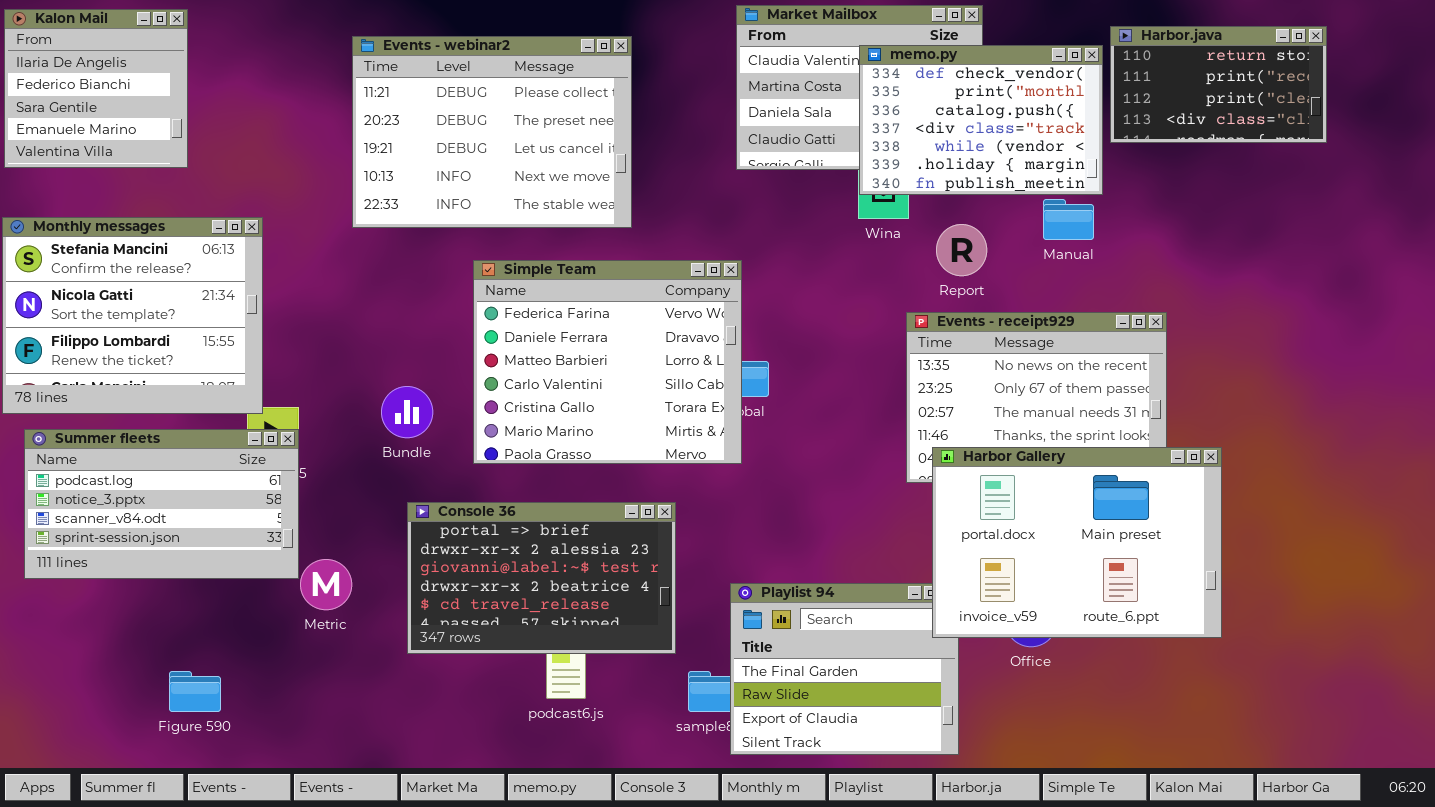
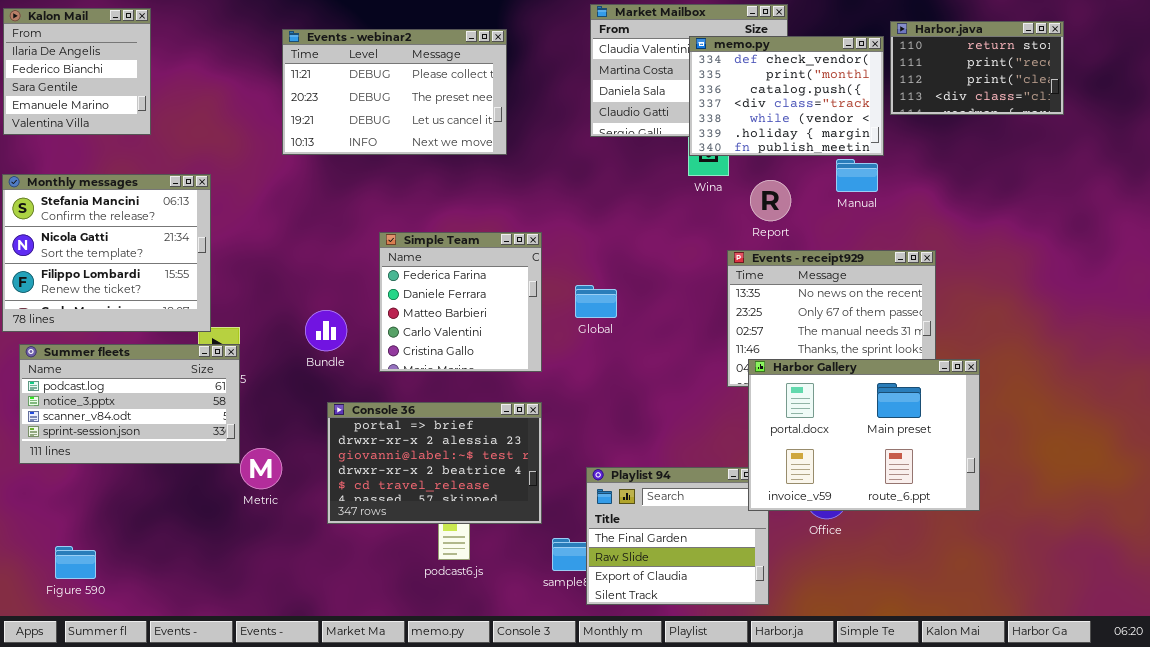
Events - webinar2: [352,36,632,228] -> [282,29,507,155], resized
Simple Team: [473,260,742,464] -> [379,232,542,372], resized
Figure 590: [169,671,221,712] -> [55,546,96,579], moved

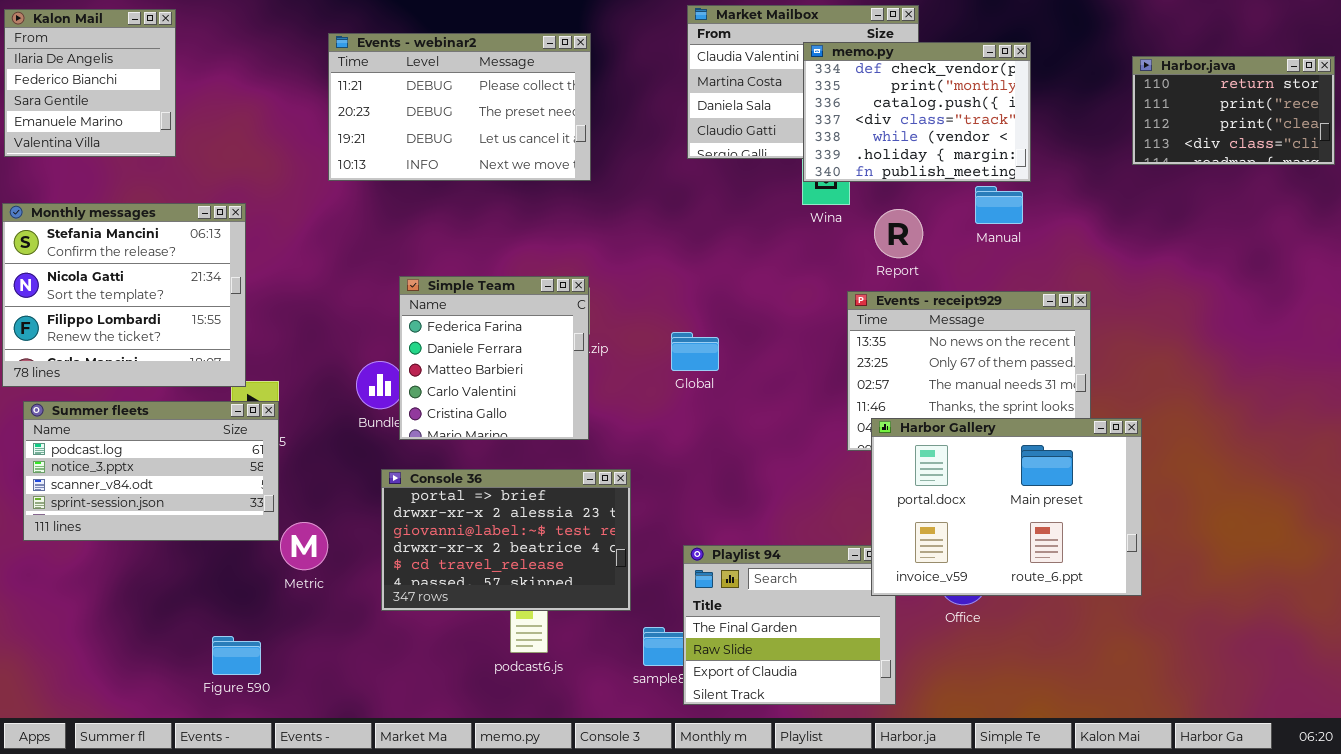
Harbor.java: [890,21,1064,115] -> [1132,56,1335,165], moved
Simple Team: [379,232,542,372] -> [399,276,589,440], moved
Figure 590: [55,546,96,579] -> [212,636,261,675], moved

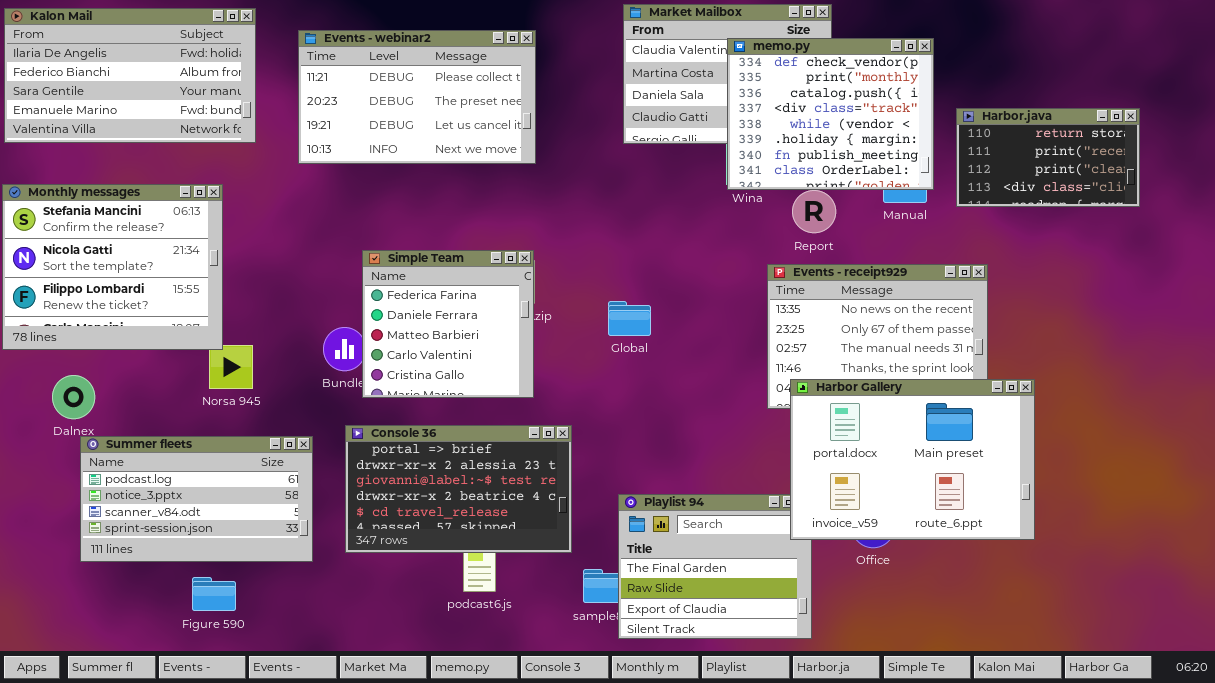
Kalon Mail: [4,9,176,157] -> [4,8,256,143], resized
memo.py: [803,42,1031,182] -> [727,38,934,190], resized
Harbor.java: [1132,56,1335,165] -> [956,108,1140,207], moved
Summer fleets: [23,401,279,541] -> [80,436,313,562], moved

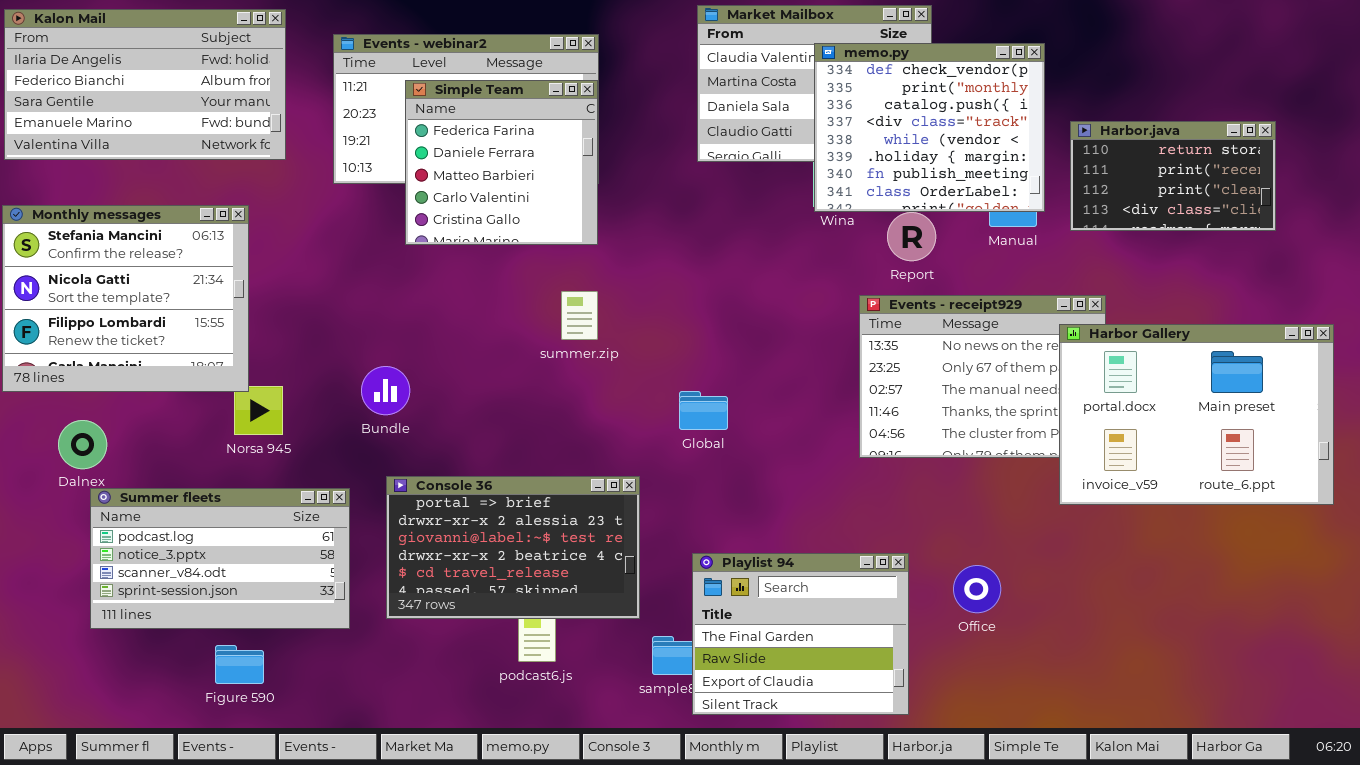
Simple Team: [362,250,534,398] -> [405,80,598,245], moved
Global: [608,301,651,336] -> [679,391,728,430], moved
Harbor Gallery: [790,379,1035,540] -> [1059,324,1334,505], moved

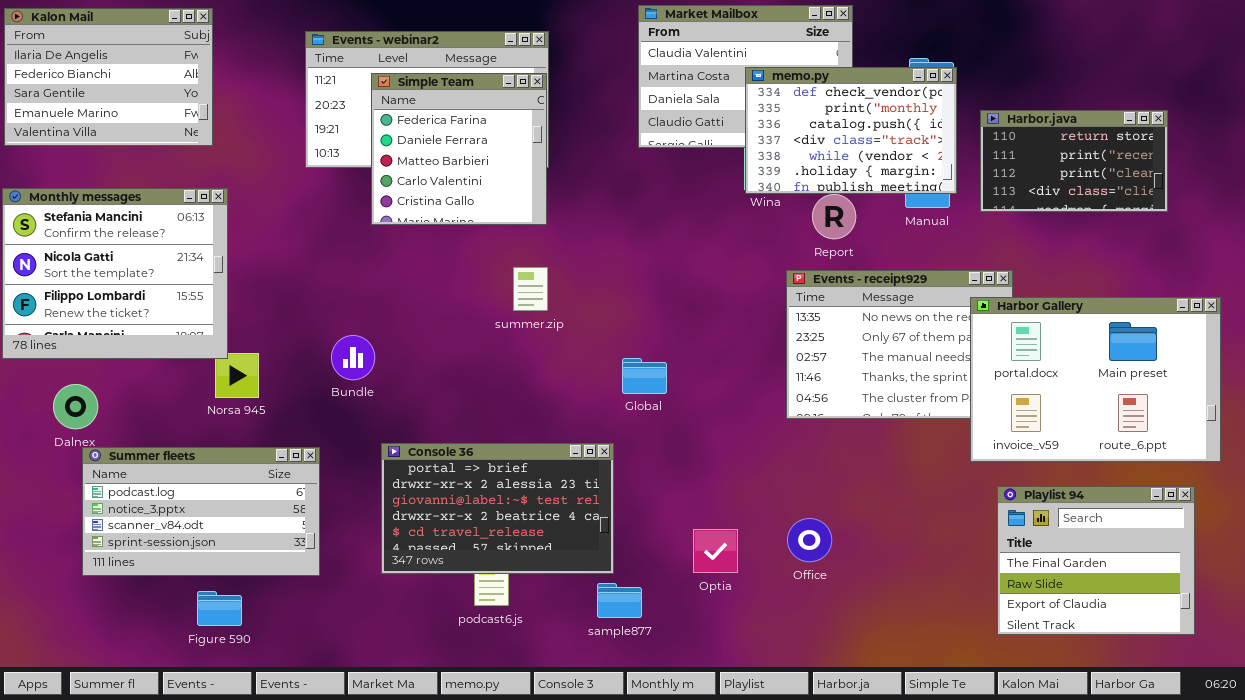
Kalon Mail: [4,9,286,160] -> [4,8,213,146], resized
memo.py: [814,43,1045,212] -> [745,67,957,194], resized
Console 36: [386,476,640,619] -> [381,443,614,574], moved
Playlist 94: [692,553,909,715] -> [997,486,1195,635], moved
Office: [953,565,1001,613] -> [787,518,832,562], moved

